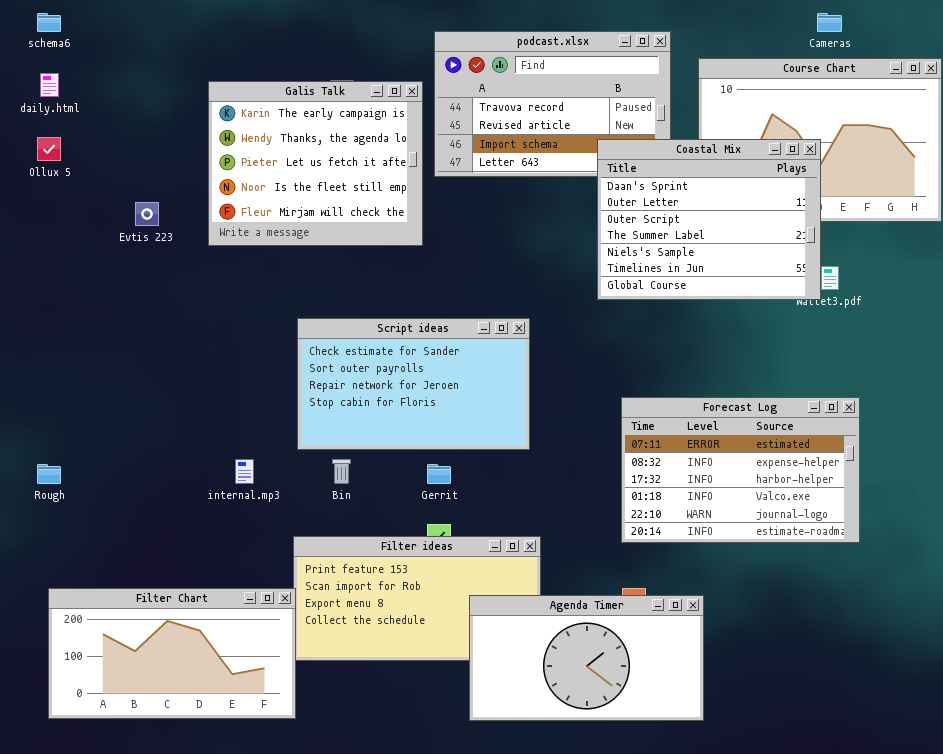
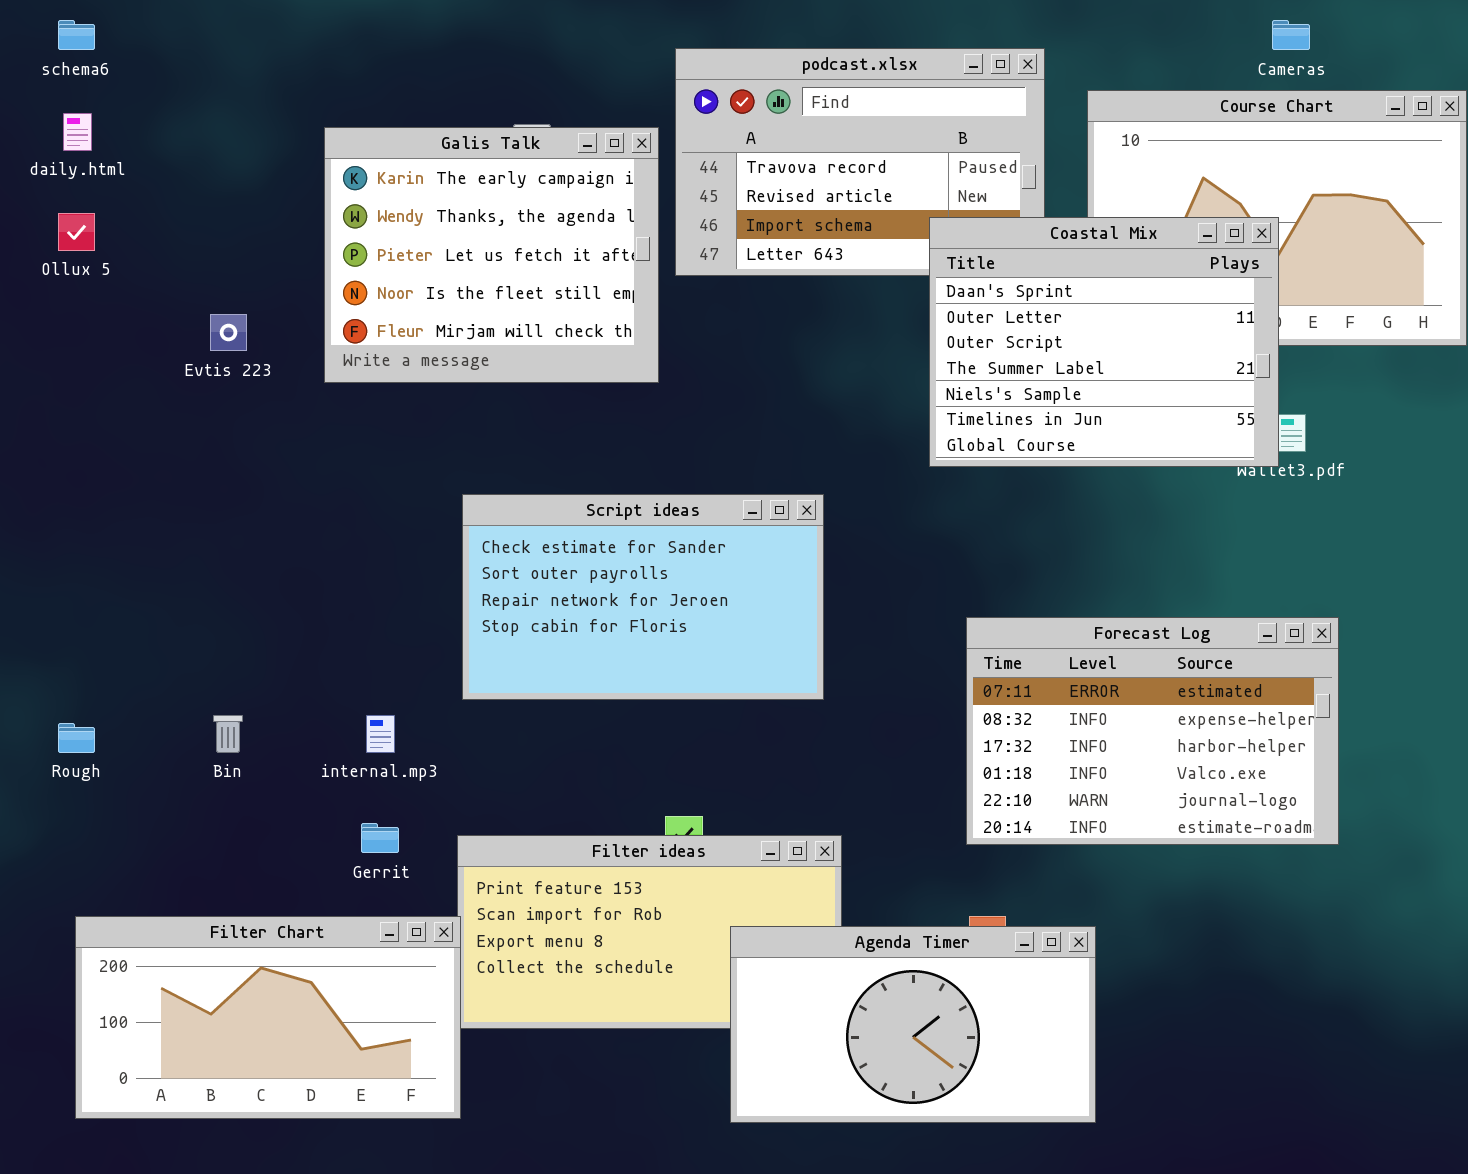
Bin: [332,459,351,484] -> [213,715,243,753], moved
Gerrit: [427,464,451,484] -> [361,823,399,853], moved

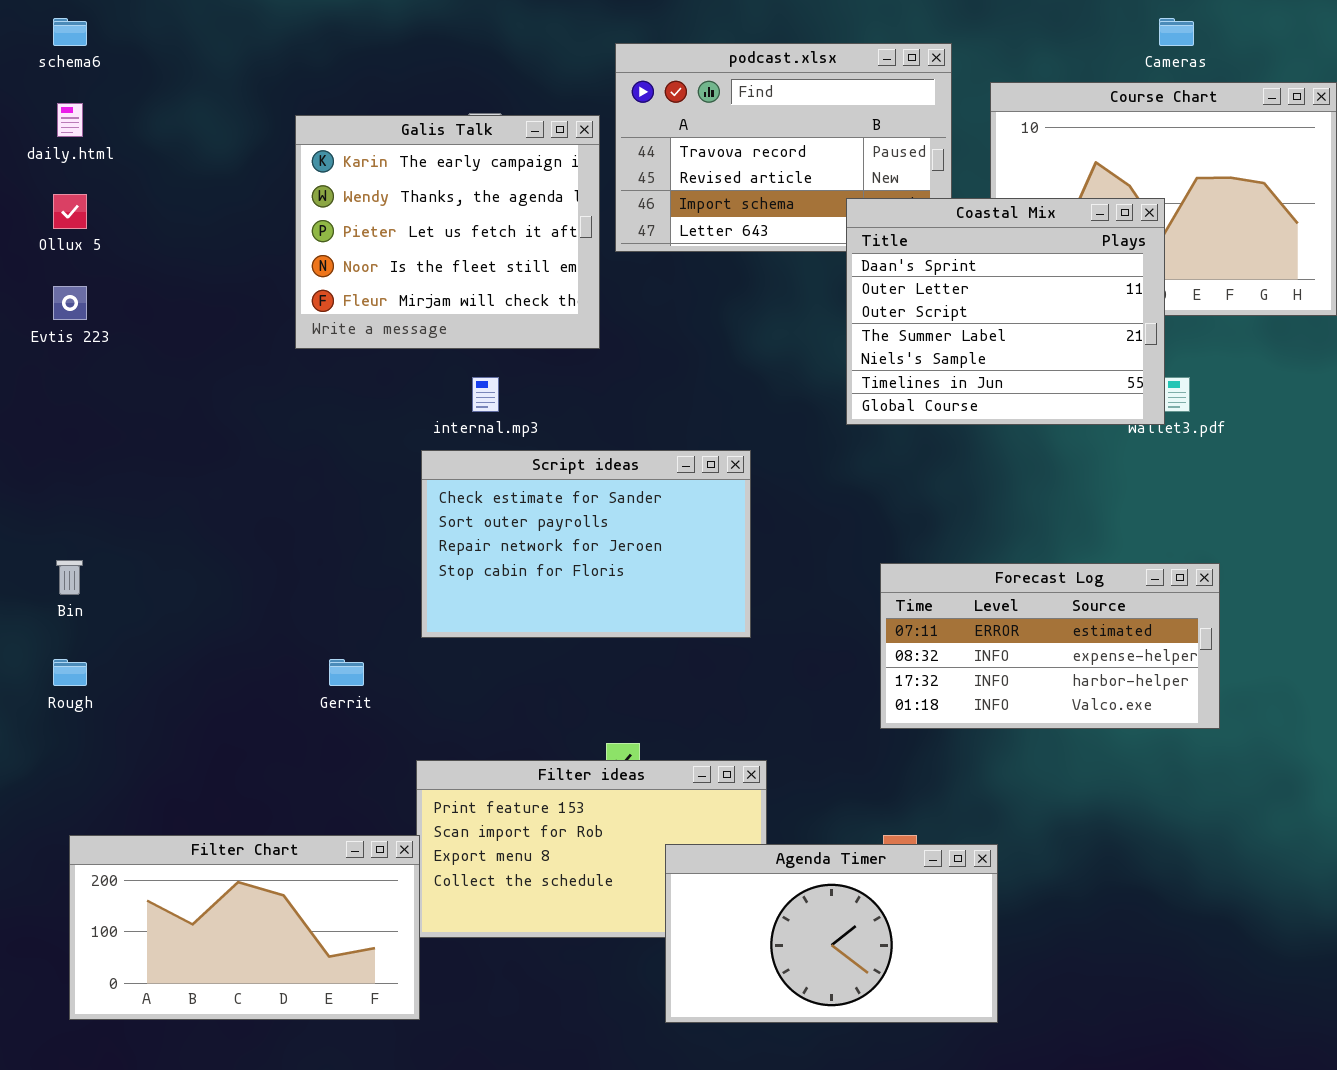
Evtis 223: [210,314,247,351] -> [53,286,87,320], moved
Forecast Log: [966,617,1339,845] -> [880,563,1220,729], resized
Bin: [213,715,243,753] -> [56,560,83,595], moved
internal.mp3: [366,715,395,753] -> [472,377,499,412], moved
Gerrit: [361,823,399,853] -> [329,659,364,686], moved

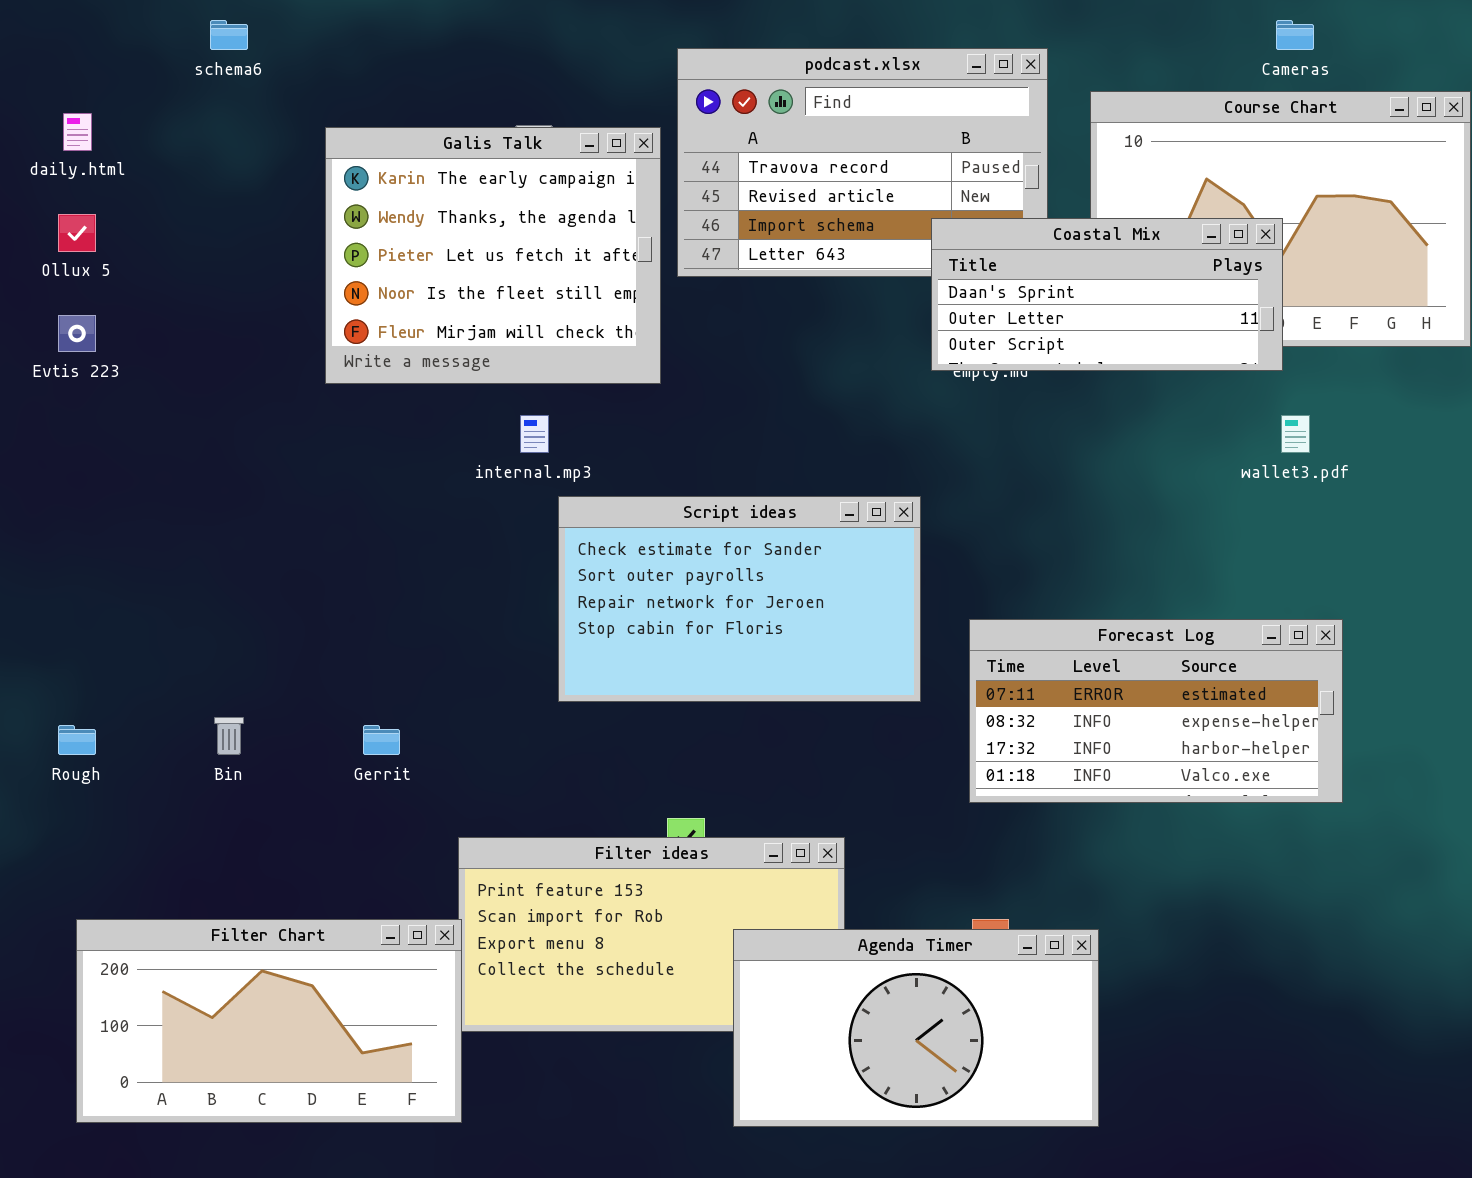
schema6: [53,18,87,46] -> [210,20,248,50], moved
Coastal Mix: [846,198,1165,425] -> [931,218,1283,371], resized
Script ideas: [421,450,751,638] -> [558,496,921,702], moved
Bin: [56,560,83,595] -> [214,717,244,755], moved

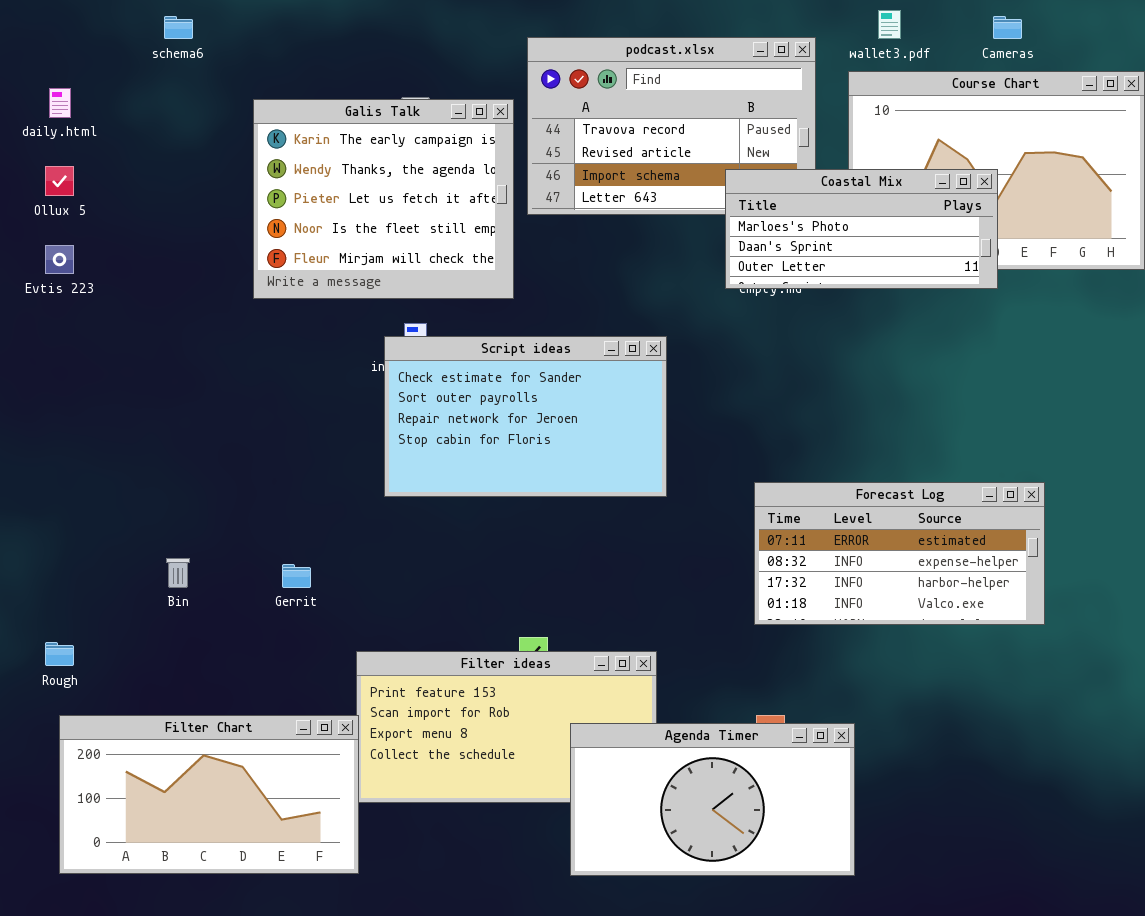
Coastal Mix: [931,218,1283,371] -> [725,169,998,289], scrolled up 1 row
wallet3.pdf: [1281,415,1310,453] -> [878,10,901,39], moved
Script ideas: [558,496,921,702] -> [384,336,667,497], moved
Rough: [58,725,96,755] -> [45,642,74,666], moved

